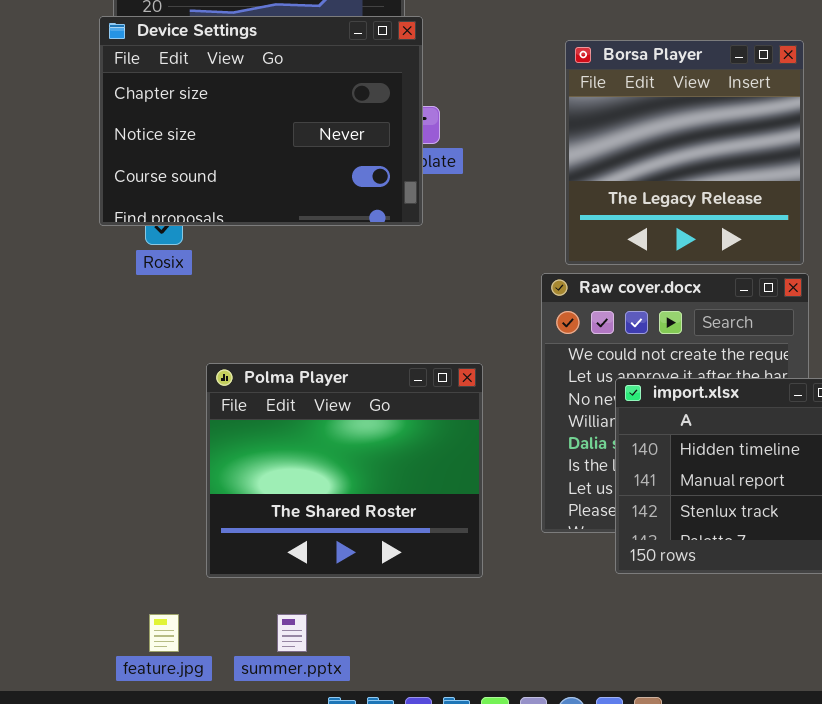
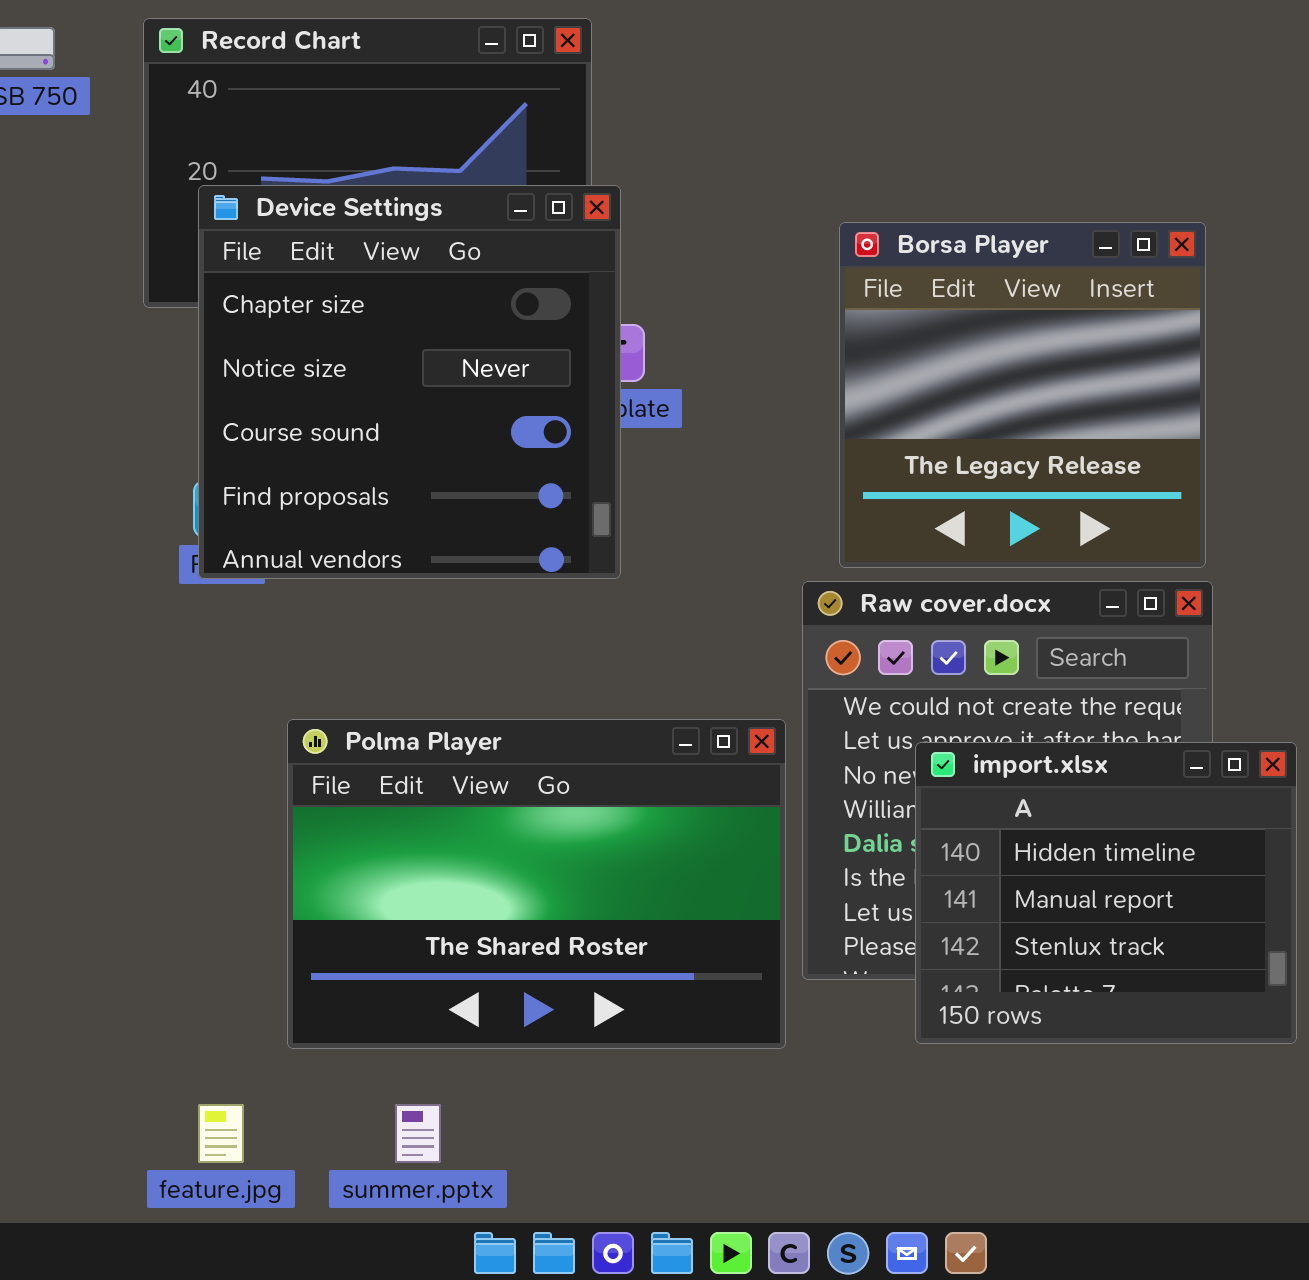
Device Settings: [99,16,423,226] -> [198,185,621,579], resized
Polma Player: [206,363,483,578] -> [287,719,786,1049], resized

